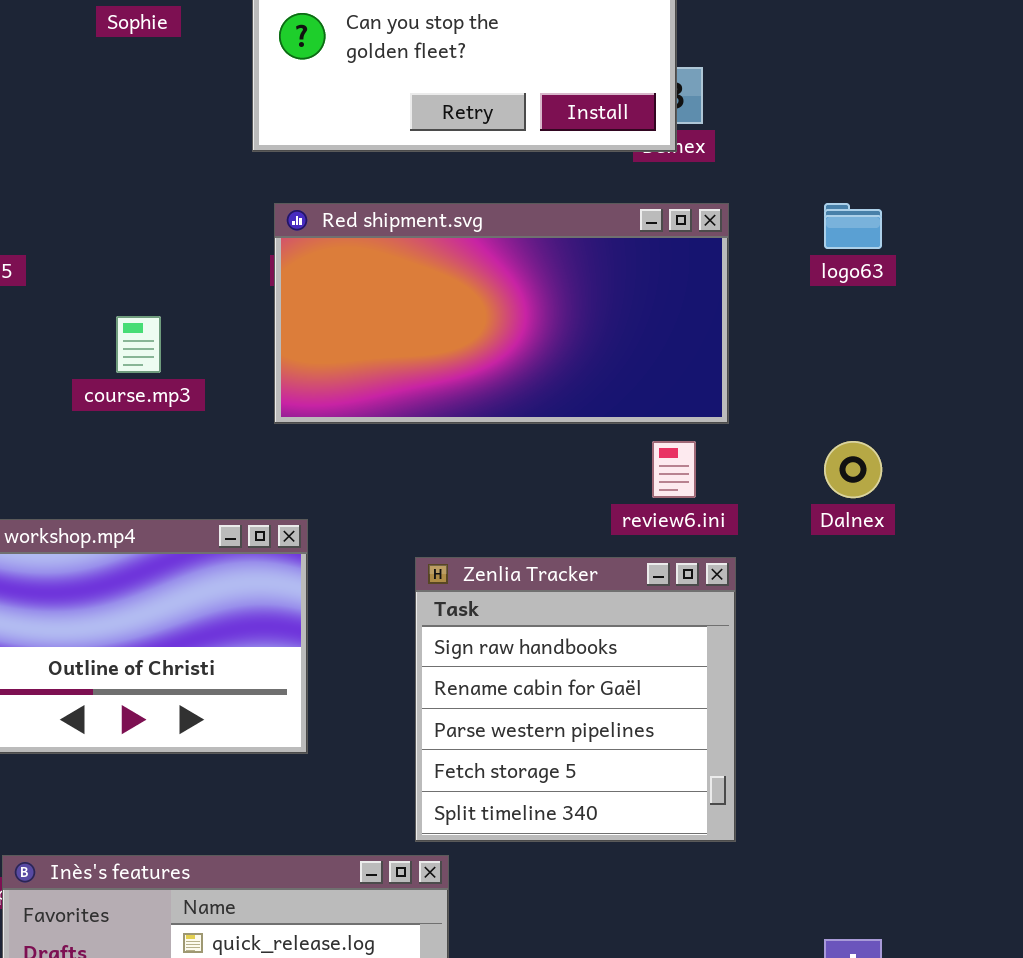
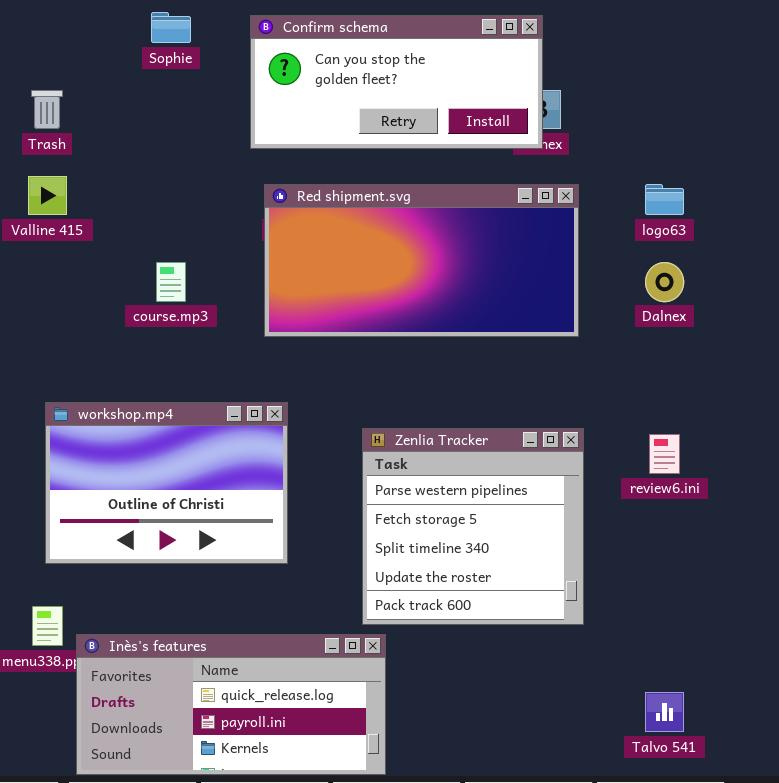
review6.ini: [652,441,696,498] -> [649,434,680,474], moved
Dalnex: [824,441,882,498] -> [645,262,684,302], moved
Zenlia Tracker: [415,557,736,842] -> [362,428,584,625], scrolled down 2 rows

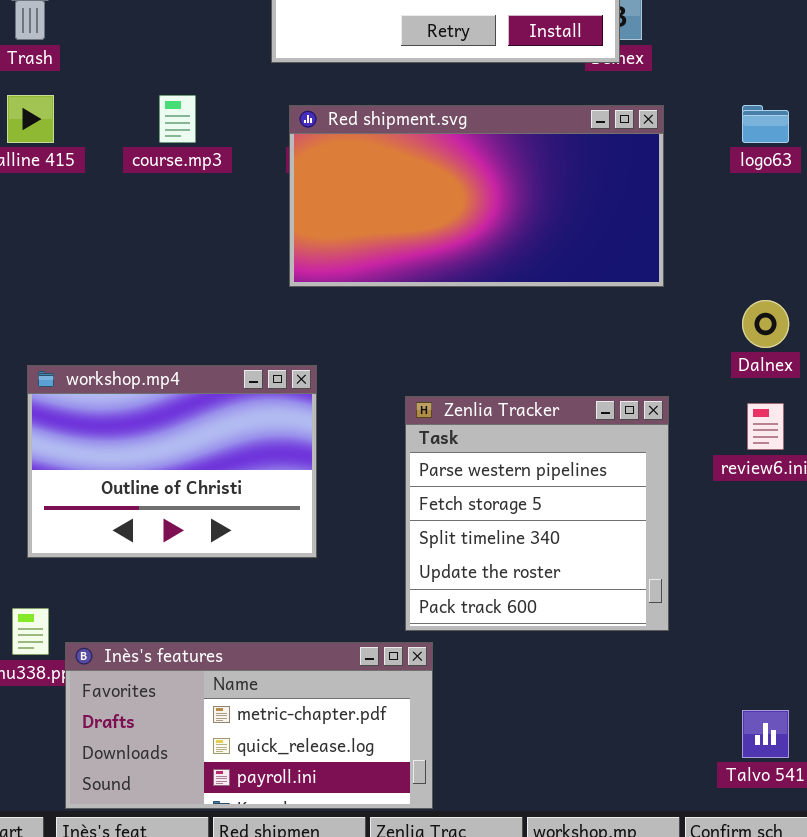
course.mp3: [156,262,186,302] -> [159,95,196,143], moved
Dalnex: [645,262,684,302] -> [742,300,789,348], moved
Inès's features: [76,634,386,775] -> [65,642,433,809], scrolled up 1 row

